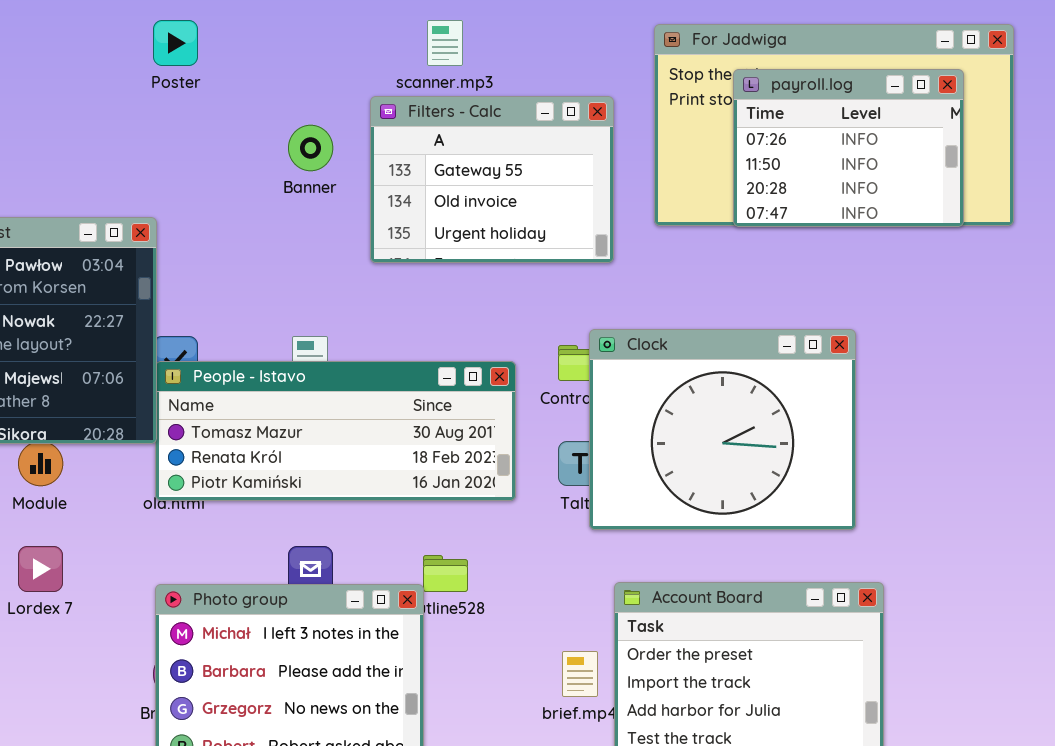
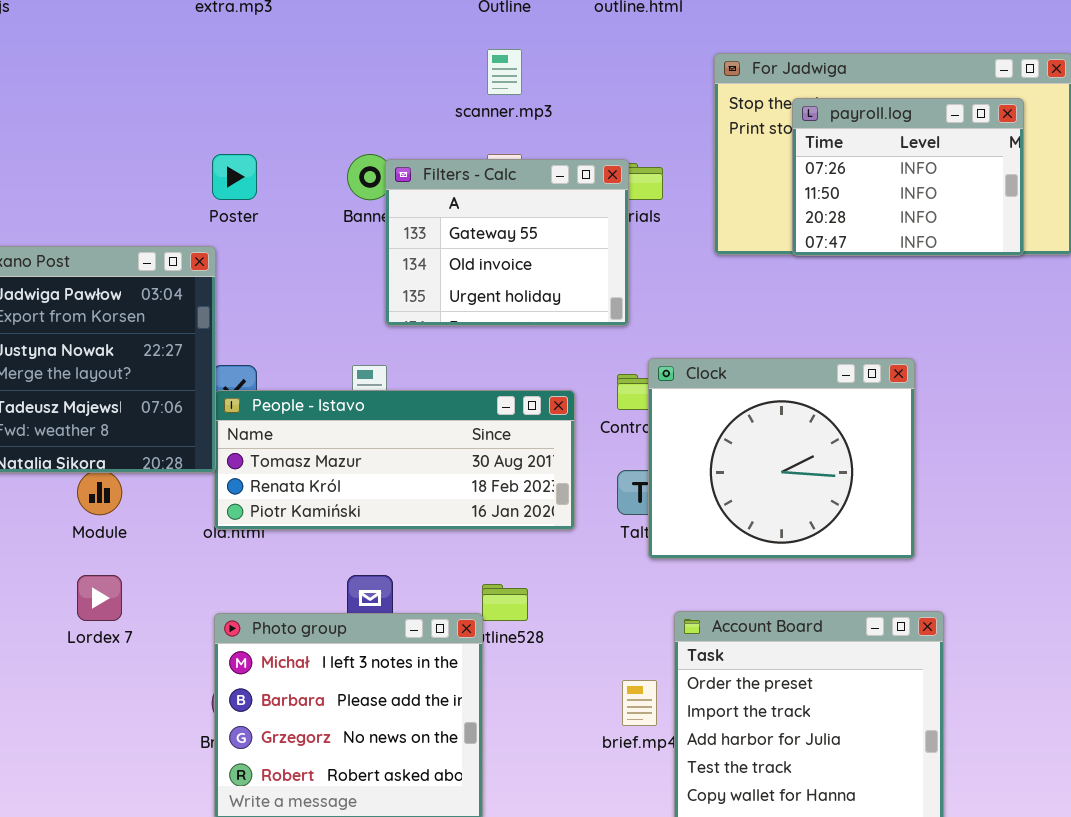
Poster: [153,20,198,66] -> [212,154,257,200], moved
Filters - Calc: [370,96,614,263] -> [385,159,629,326], moved

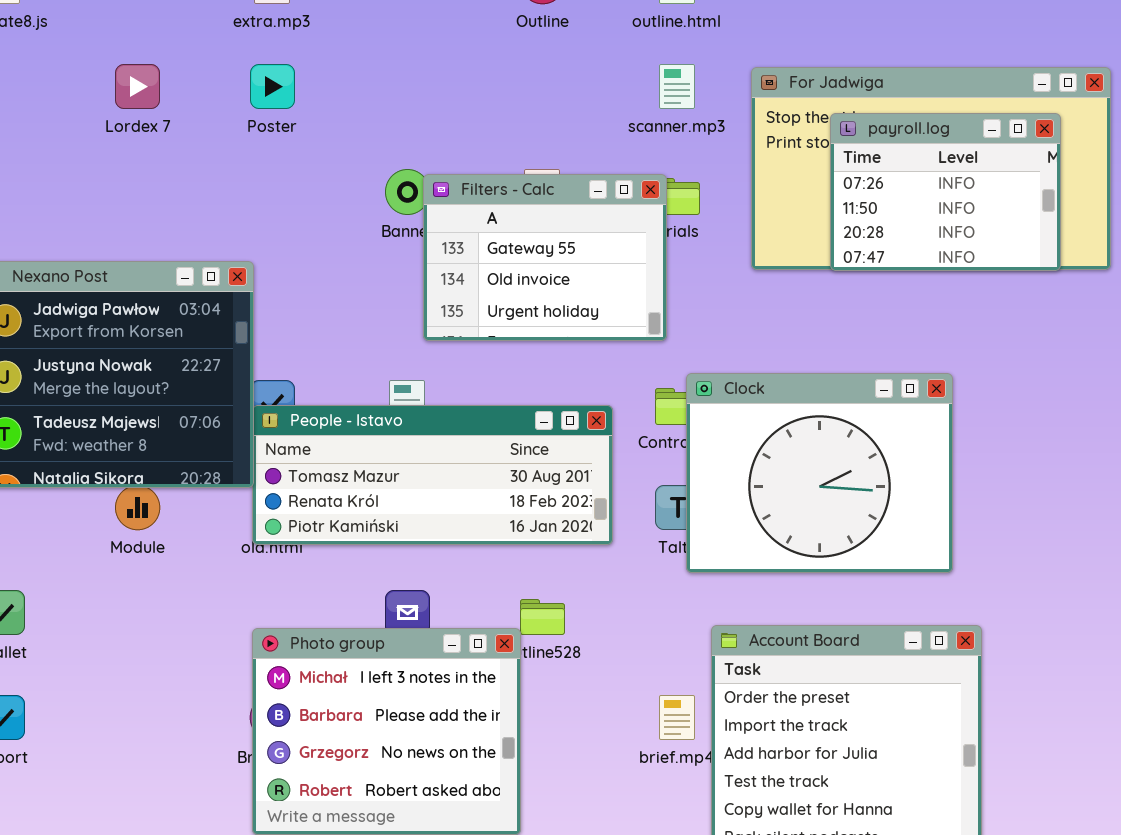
scanner.mp3: [487,49,522,95] -> [659,64,695,109], moved
Poster: [212,154,257,200] -> [250,64,295,109], moved
Lordex 7: [77,575,122,621] -> [115,64,160,109], moved

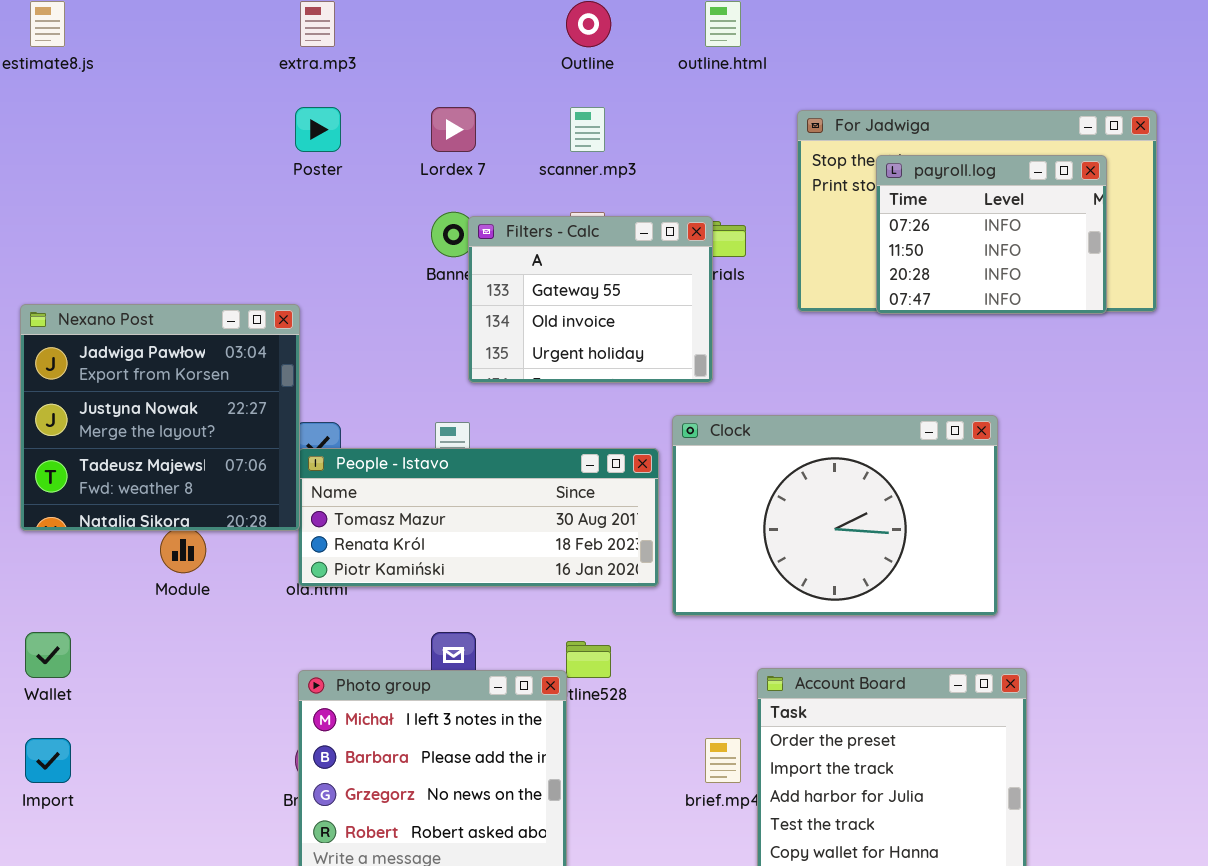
Lordex 7: [115,64,160,109] -> [431,107,476,152], moved
scanner.mp3: [659,64,695,109] -> [570,107,605,152], moved
Clock: [686,373,953,573] -> [672,415,998,616], resized

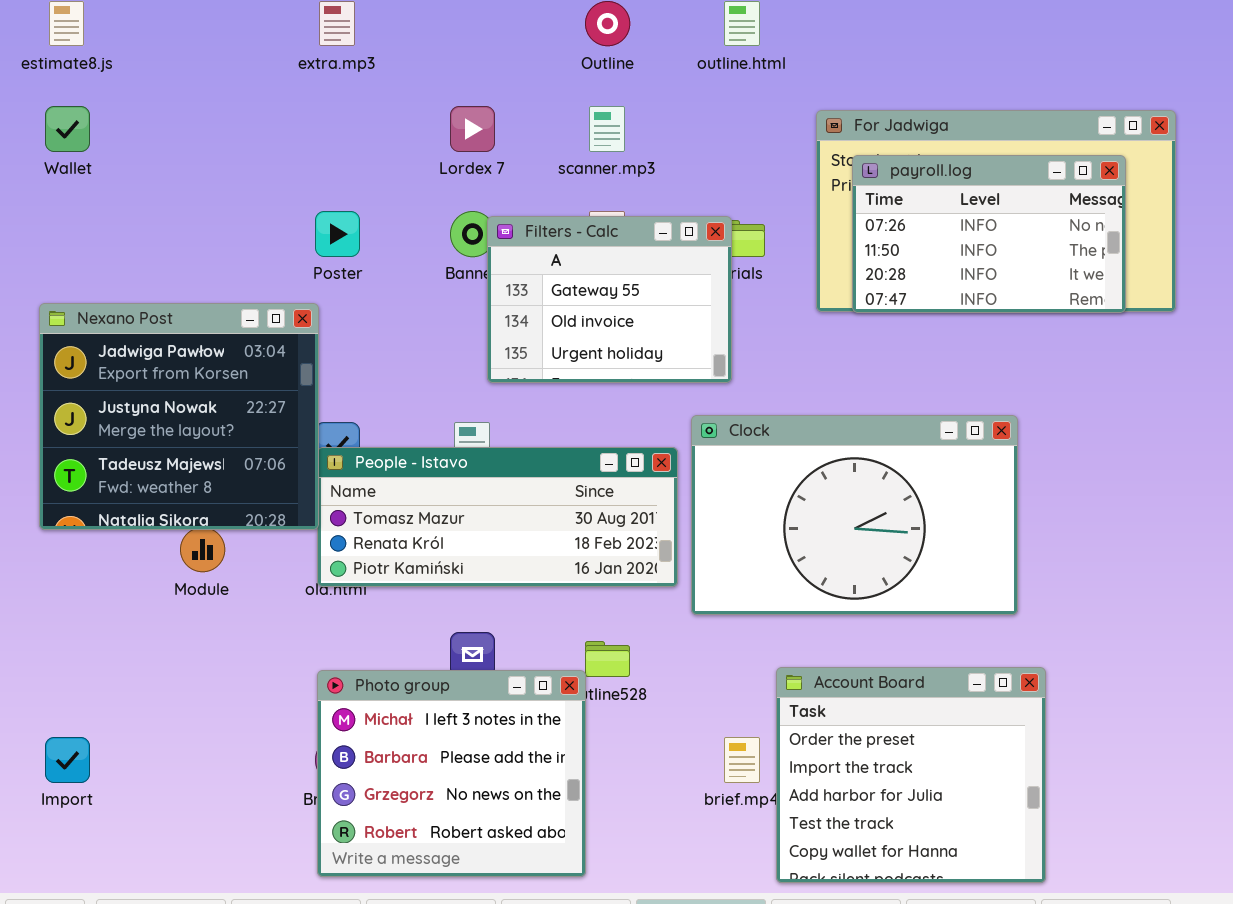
Poster: [295,107,341,152] -> [315,211,360,257], moved
payroll.log: [876,155,1107,314] -> [852,155,1126,313], resized
Wallet: [25,632,71,678] -> [45,106,90,152], moved

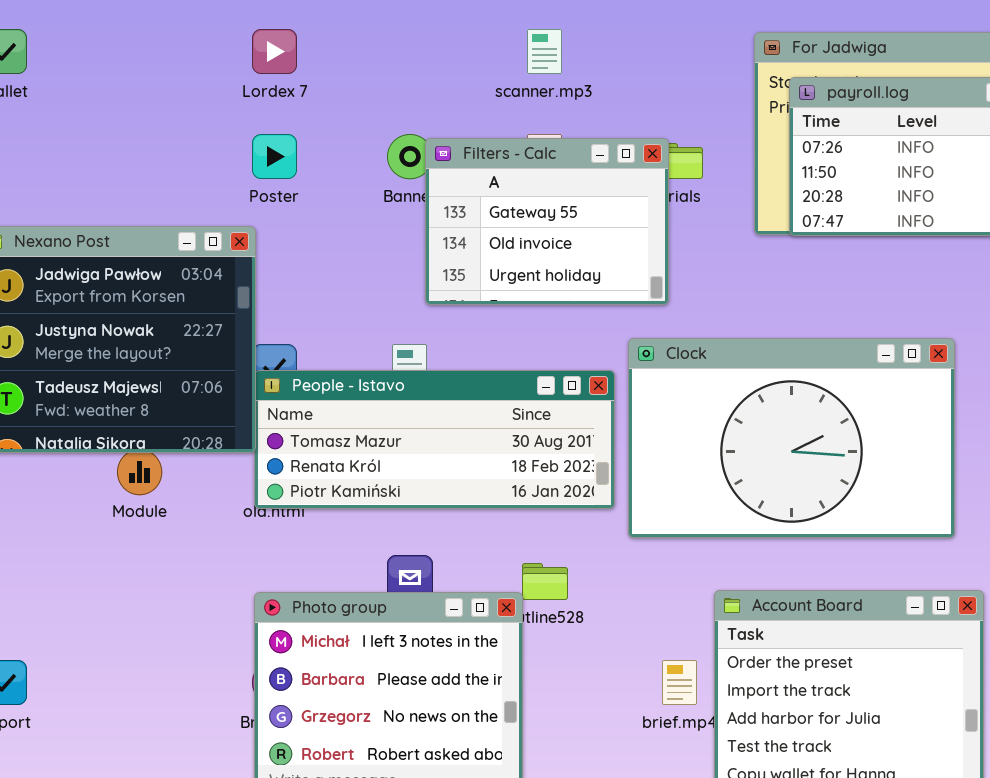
Lordex 7: [450,106,495,152] -> [252,29,297,74], moved

